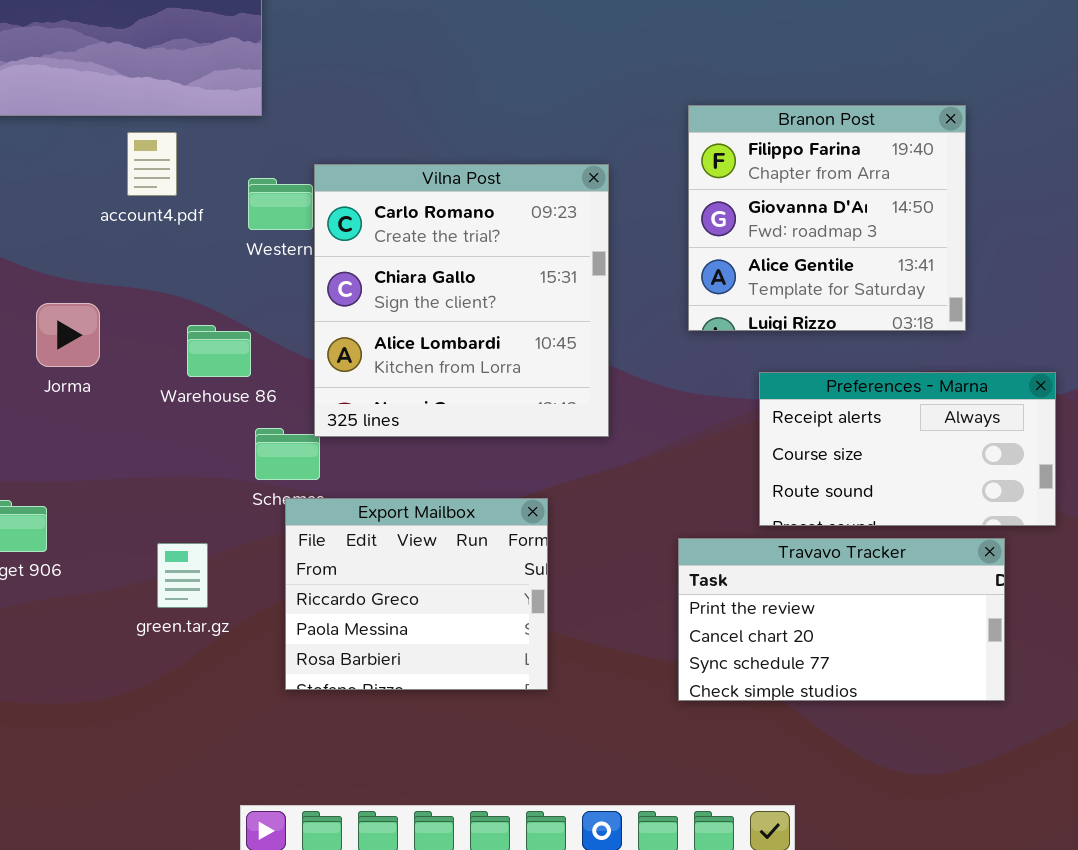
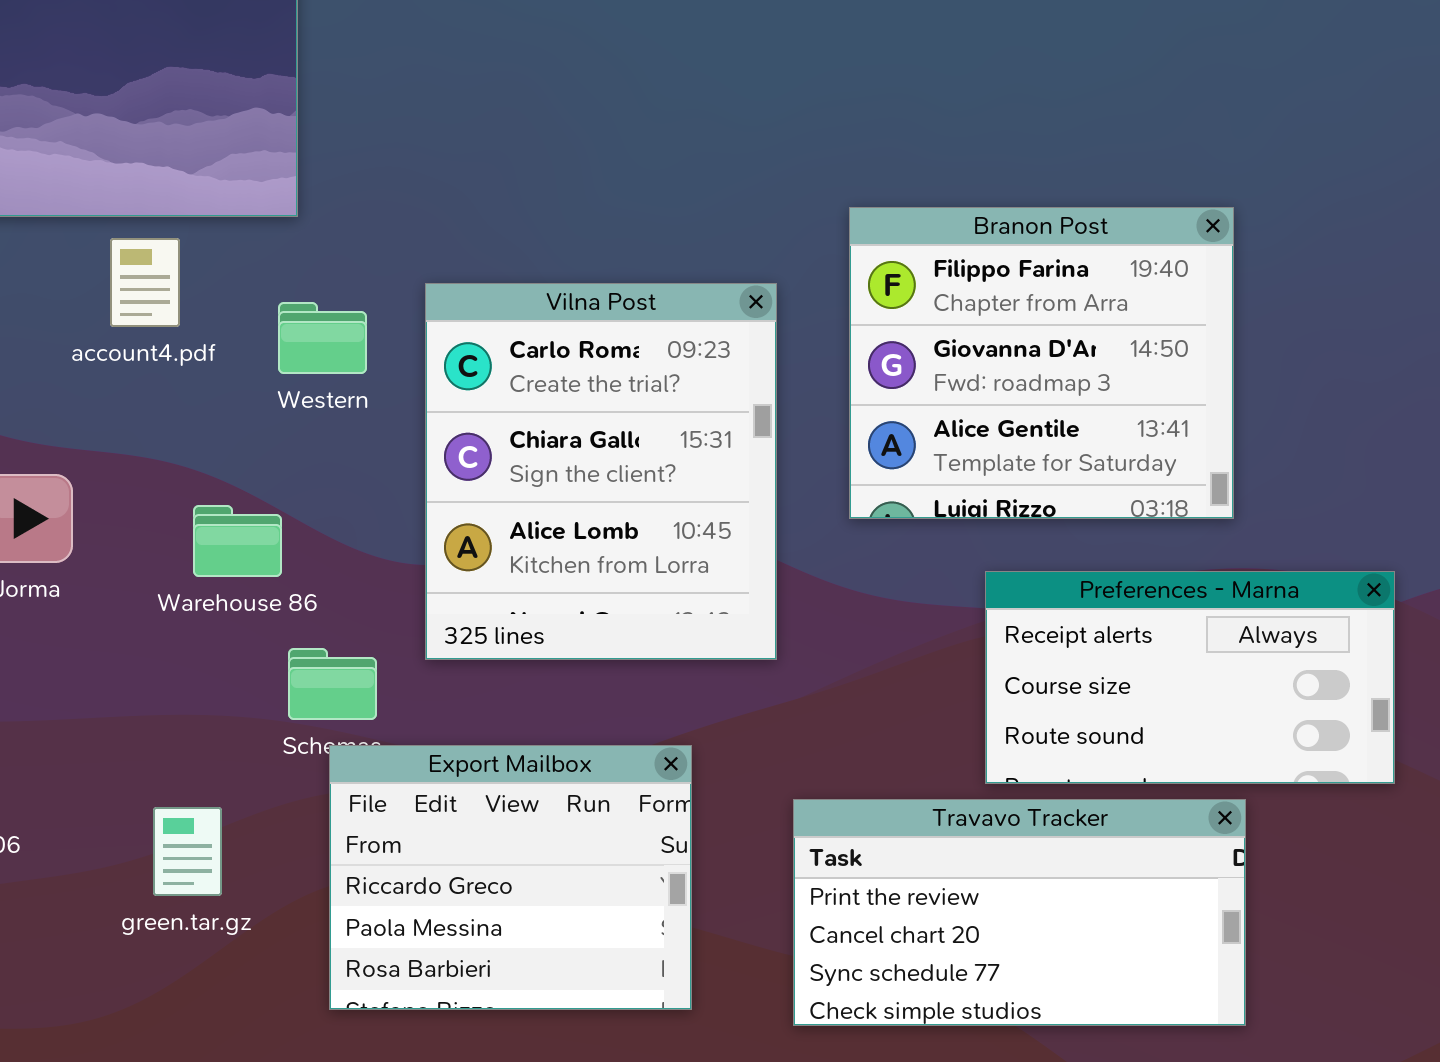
Branon Post: [688,105,966,331] -> [849,207,1234,519], moved
Vilna Post: [314,164,609,437] -> [425,283,777,660], resized
Travavo Tracker: [678,538,1005,701] -> [793,799,1246,1026], moved

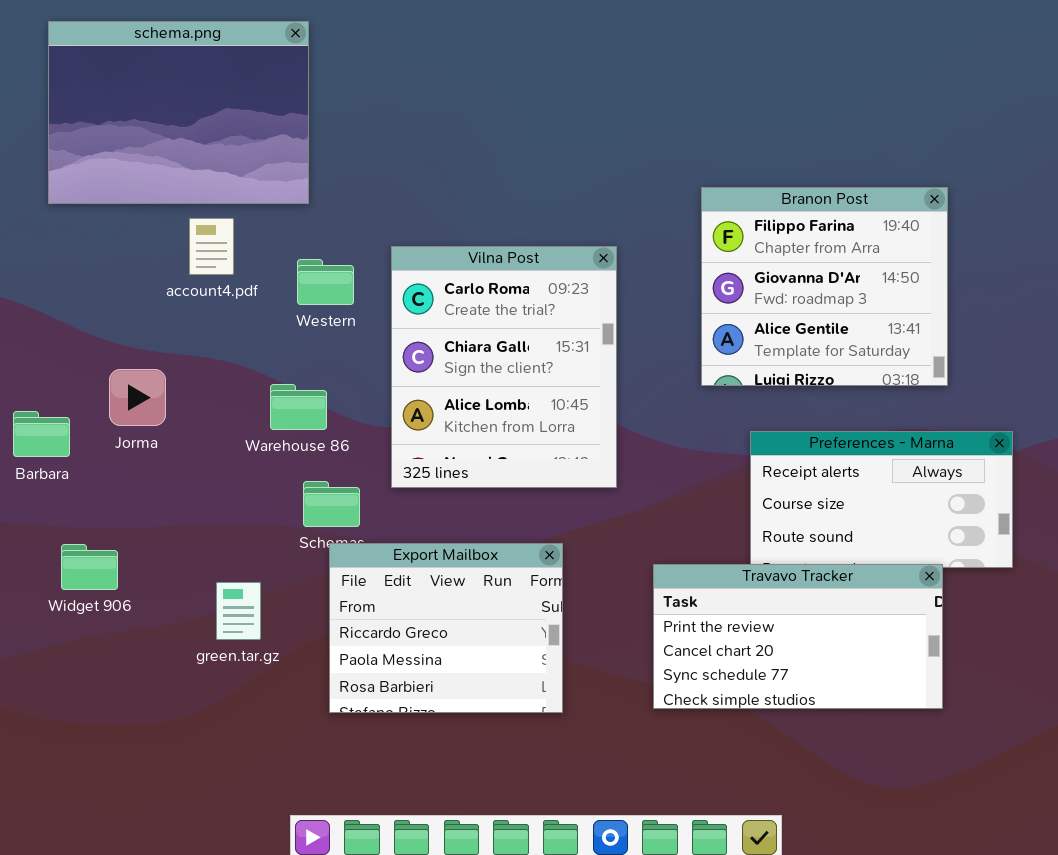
Branon Post: [849,207,1234,519] -> [701,187,948,386], moved
Warehouse 86: [193,505,282,577] -> [270,384,327,430], moved
Travavo Tracker: [793,799,1246,1026] -> [653,564,943,709], moved

